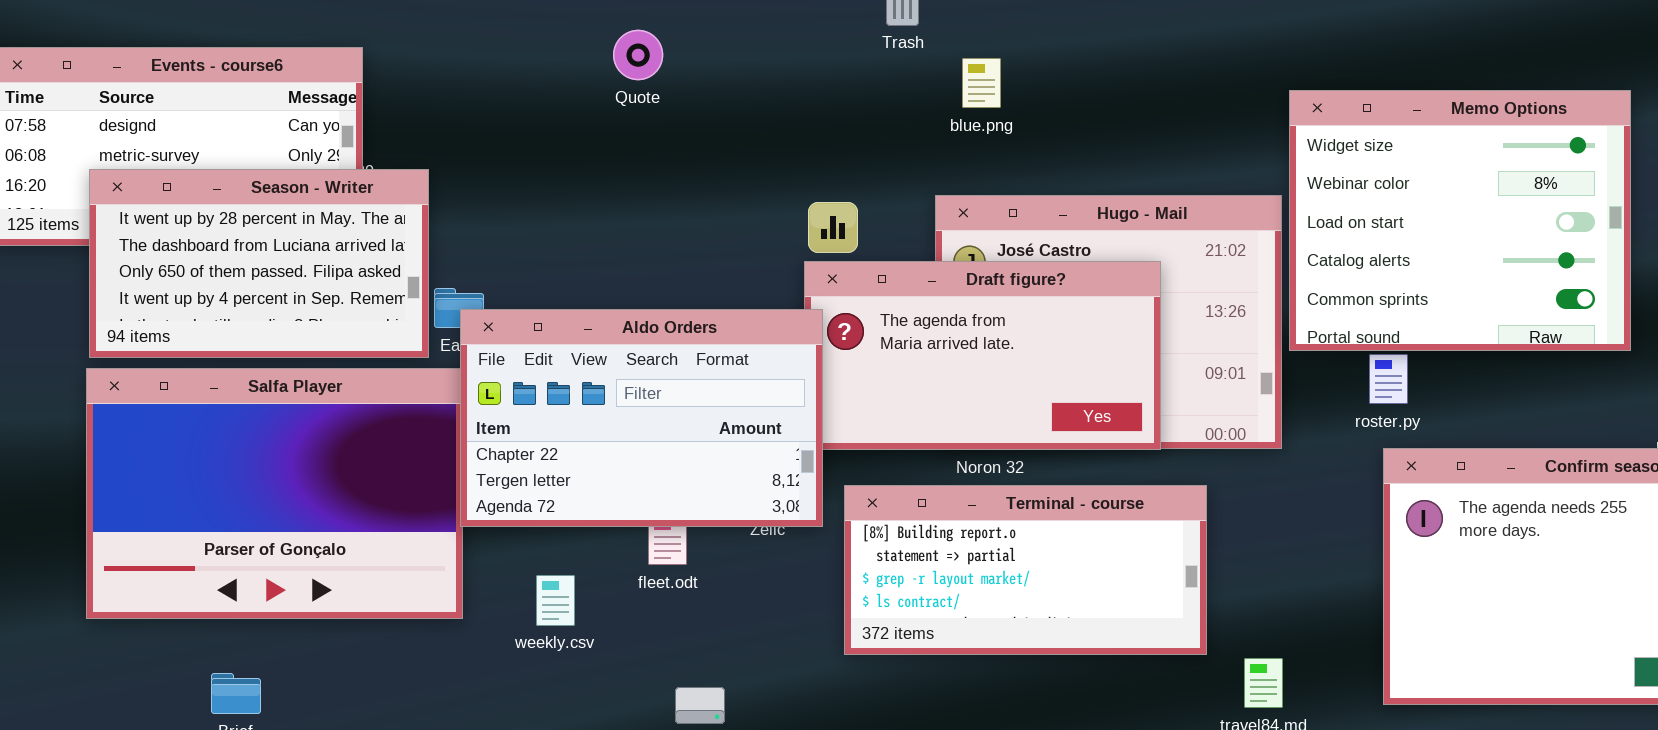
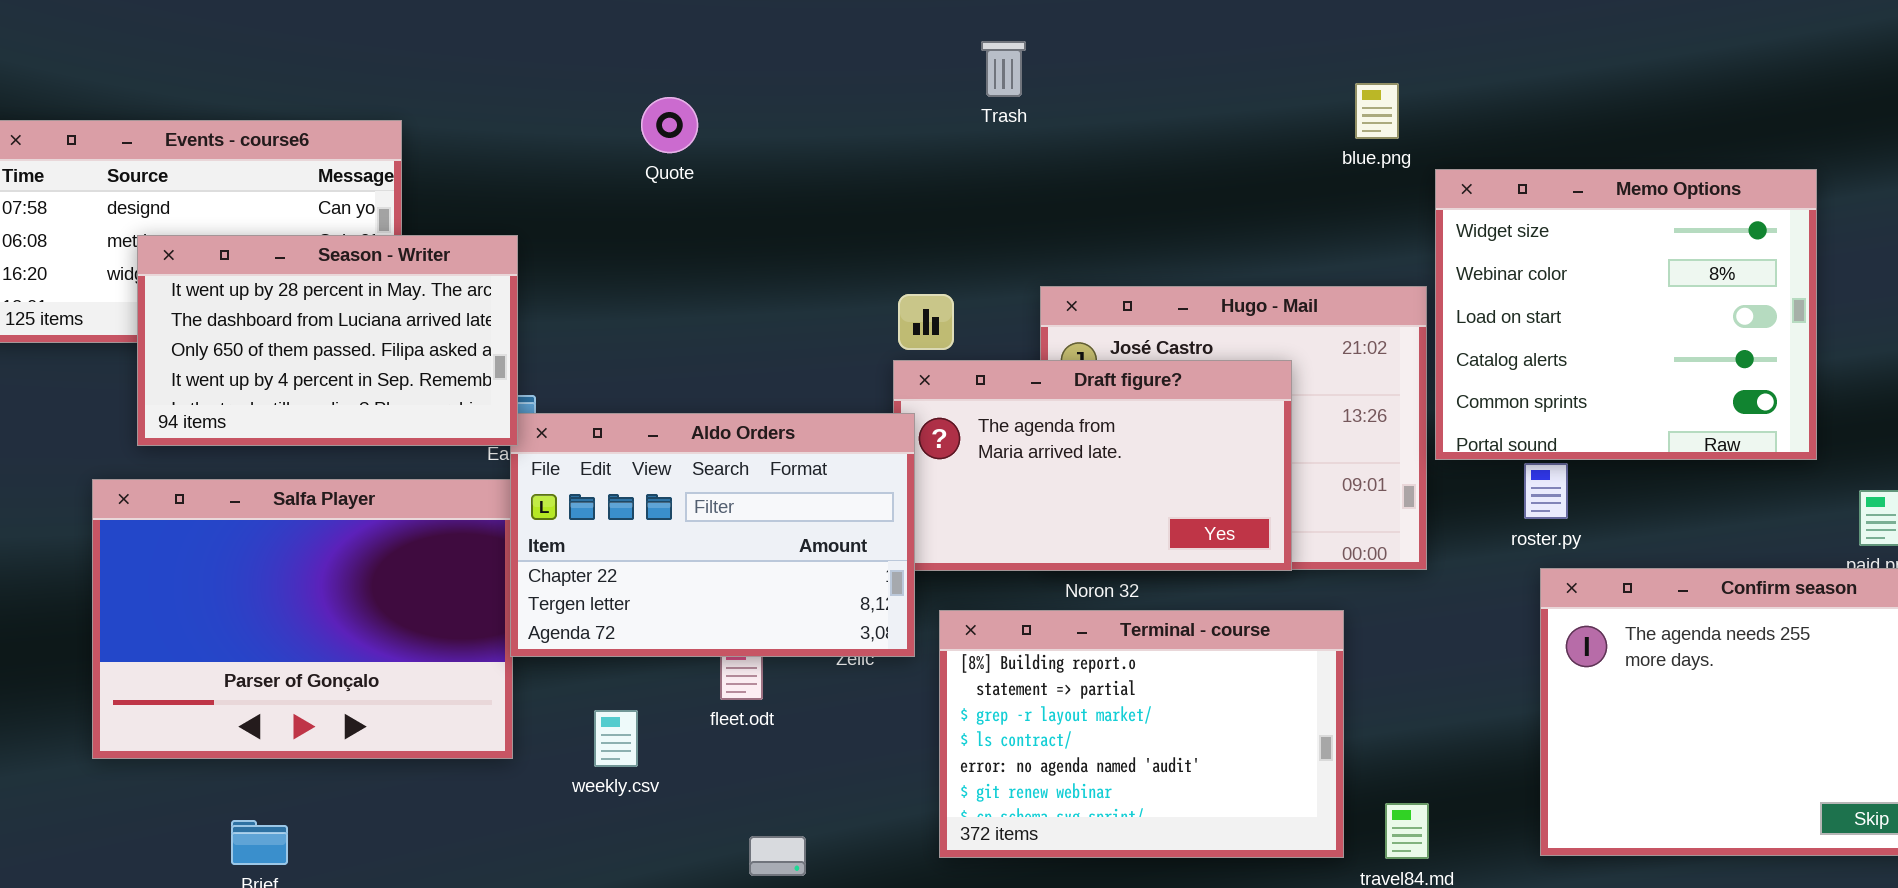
Quote: [613,30,663,80] -> [641,97,698,153], moved
blue.png: [962,58,1001,108] -> [1355,83,1399,139], moved
Season - Writer: [89,169,429,358] -> [137,235,518,446], moved
Terminal - course: [844,485,1207,655] -> [939,610,1344,858], resized

